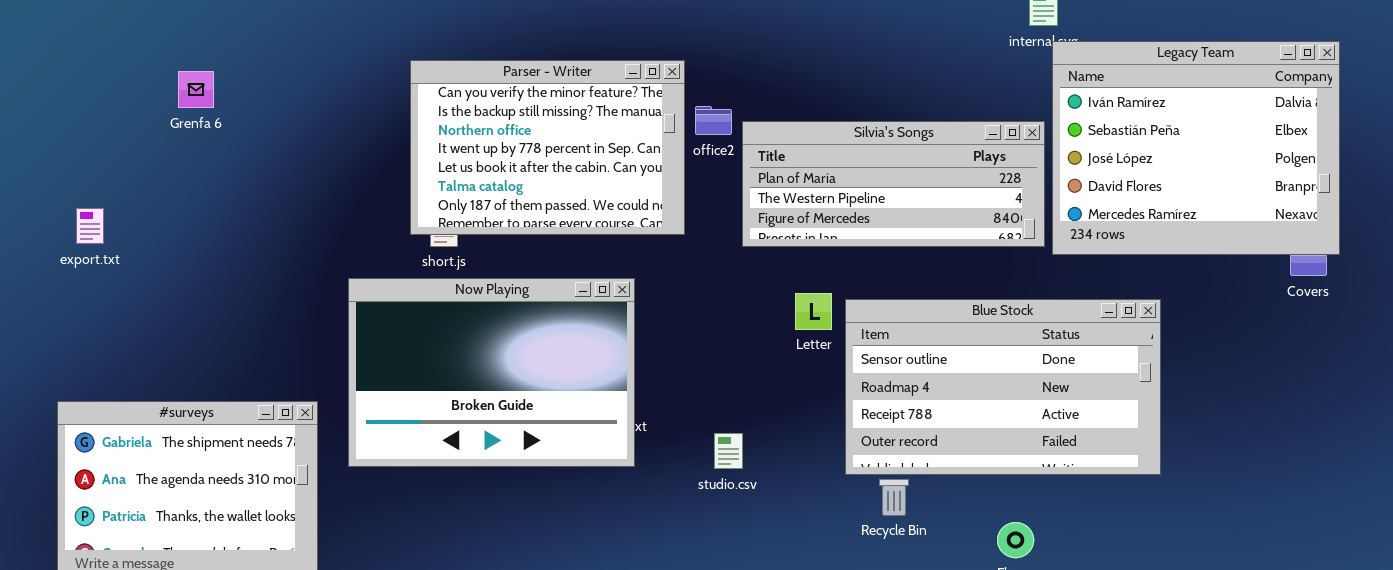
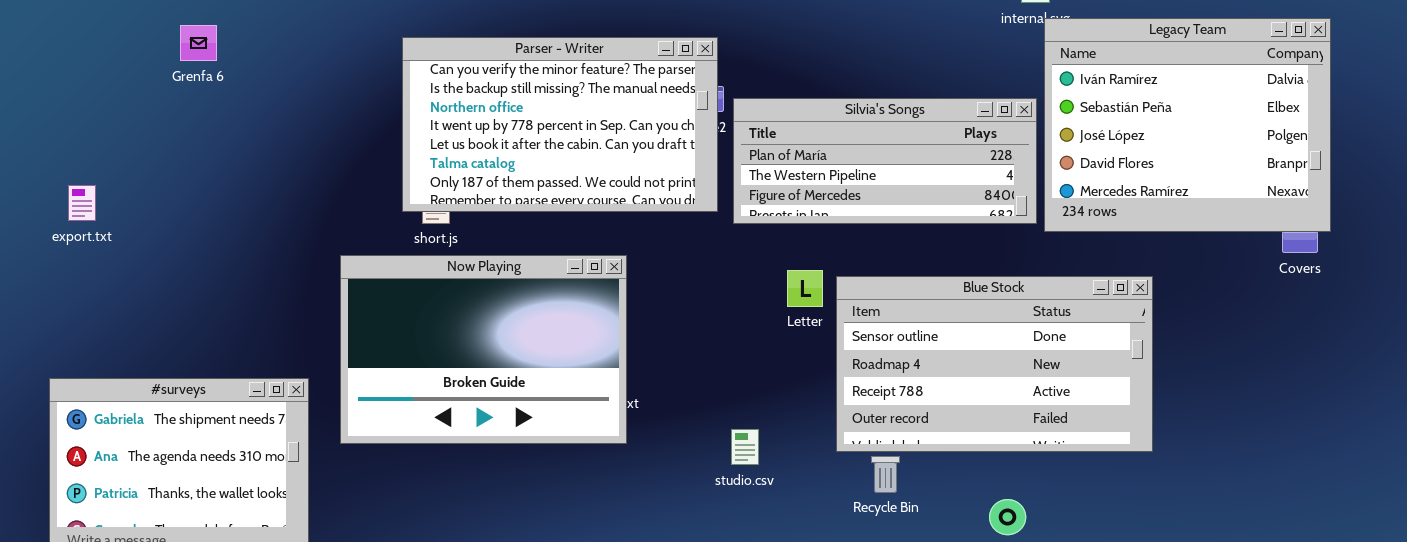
Parser - Writer: [410,60,685,235] -> [402,37,718,212], resized
Grenfa 6: [178,71,214,108] -> [180,25,217,61], moved
studio.csv: [714,433,743,469] -> [731,429,759,465], moved

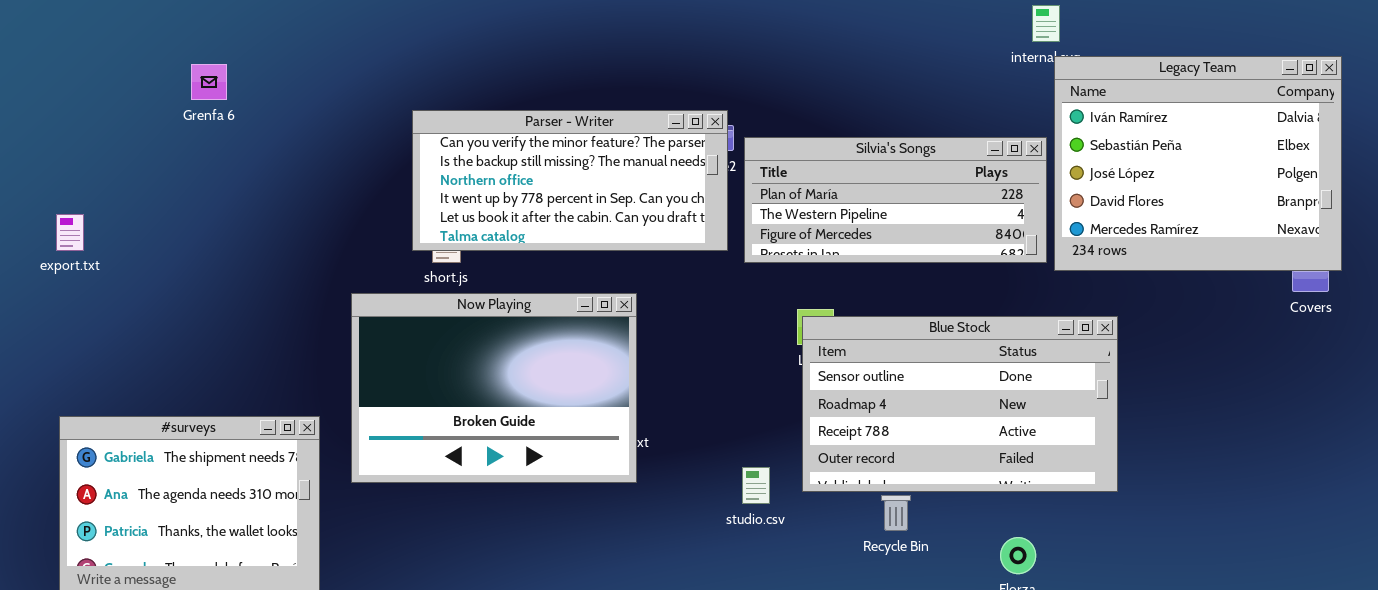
Parser - Writer: [402,37,718,212] -> [412,110,728,251], resized
export.txt: [68,185,96,221] -> [56,214,84,251], moved
Blue Stock: [836,276,1153,452] -> [802,316,1118,492], moved

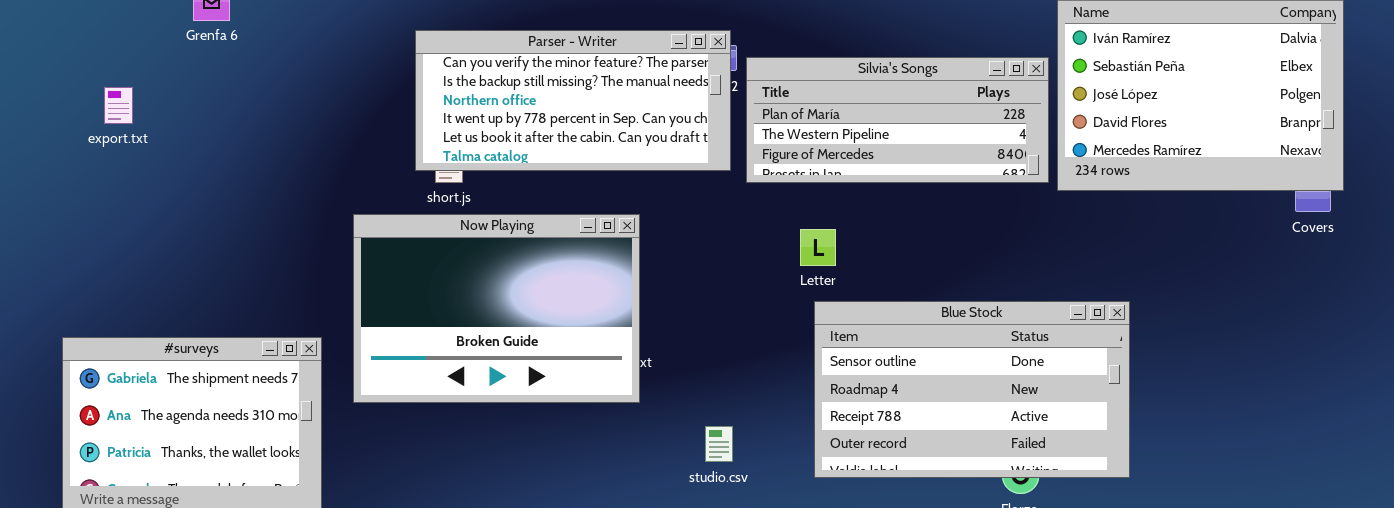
export.txt: [56,214,84,251] -> [104,87,133,124], moved
Blue Stock: [802,316,1118,492] -> [814,301,1130,478], moved
studio.csv: [742,467,770,504] -> [705,426,733,462], moved

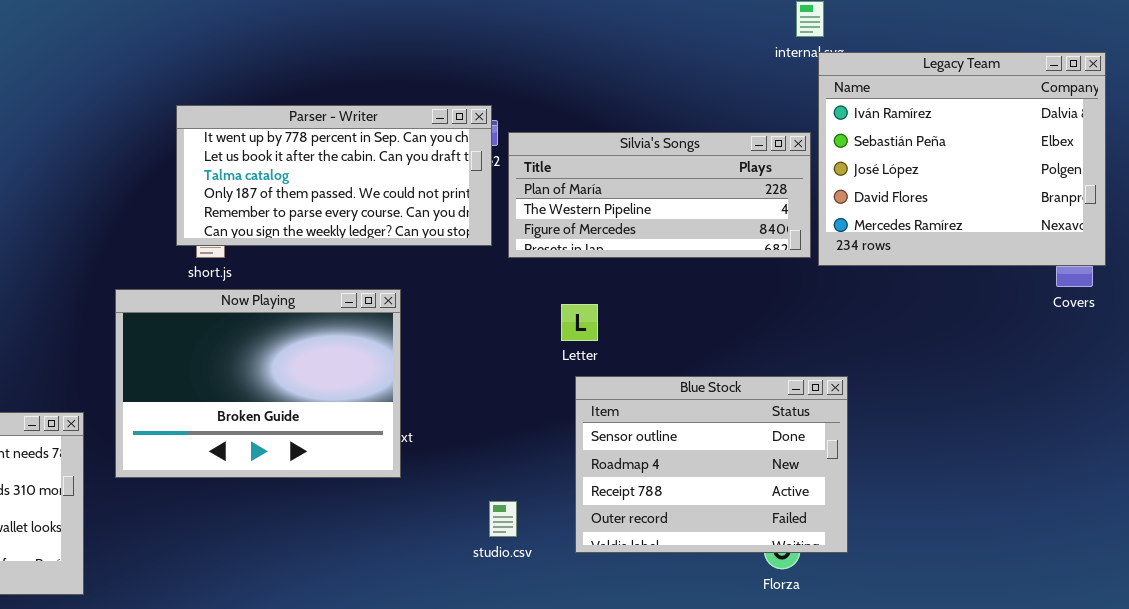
Parser - Writer: [415,30,731,171] -> [176,105,492,246], scrolled down 3 rows
Blue Stock: [814,301,1130,478] -> [575,376,848,553], resized
studio.csv: [705,426,733,462] -> [489,501,517,537], moved

